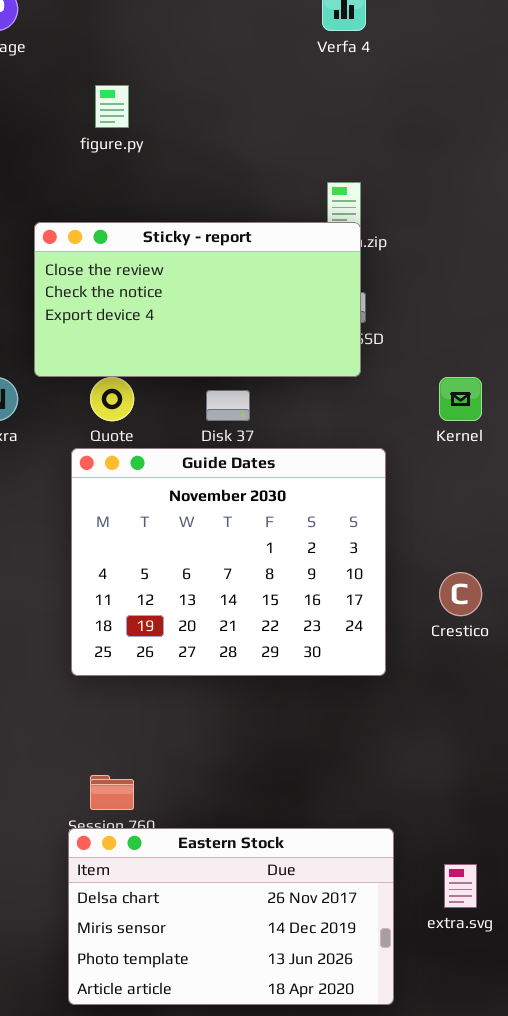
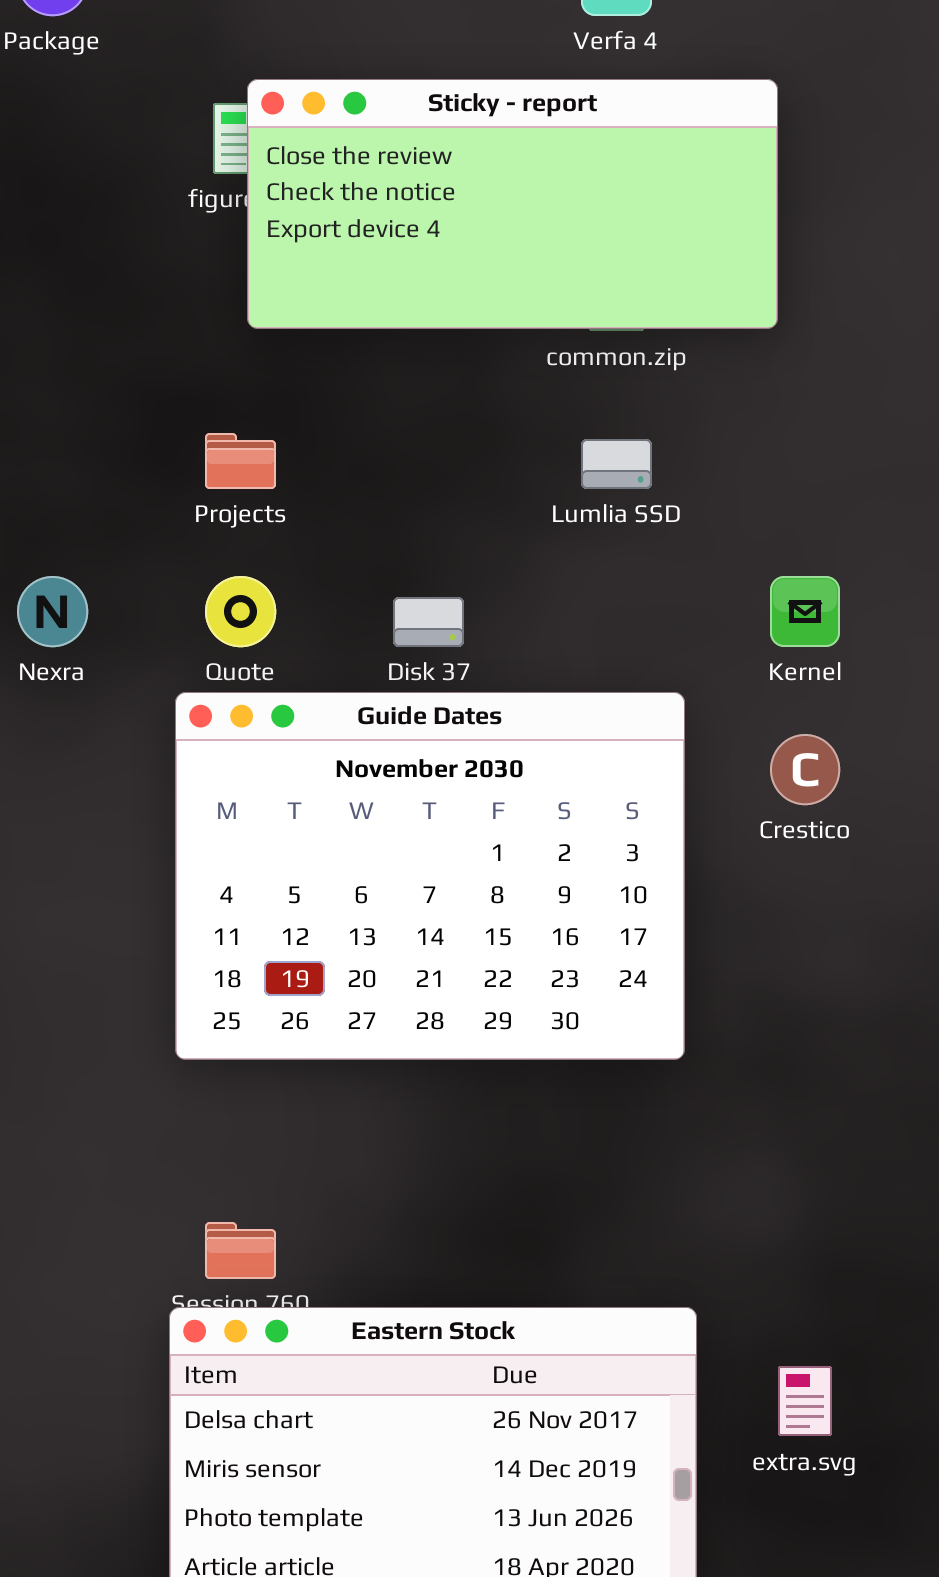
Sticky - report: [34,222,361,377] -> [247,79,778,329], moved
Crestico: [439,572,482,616] -> [770,734,840,805], moved

